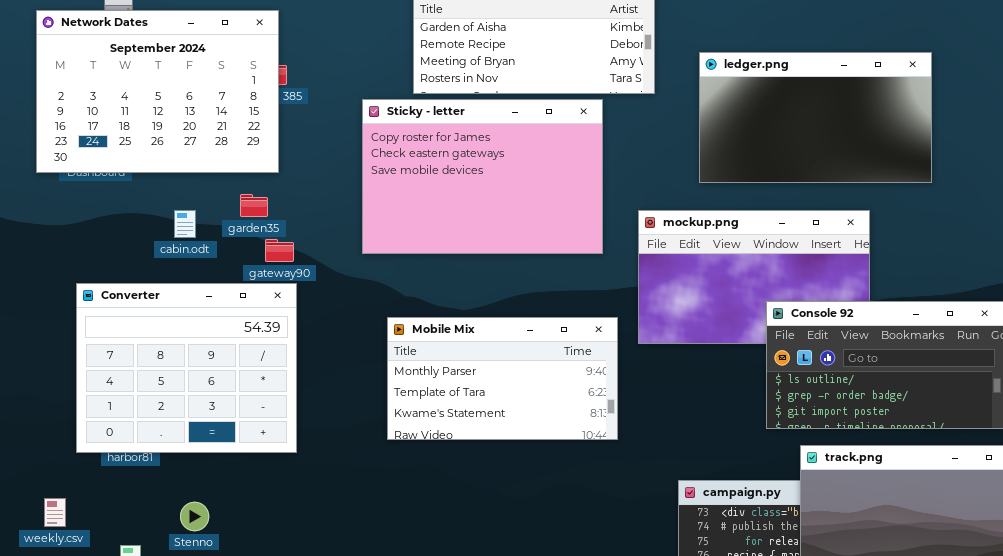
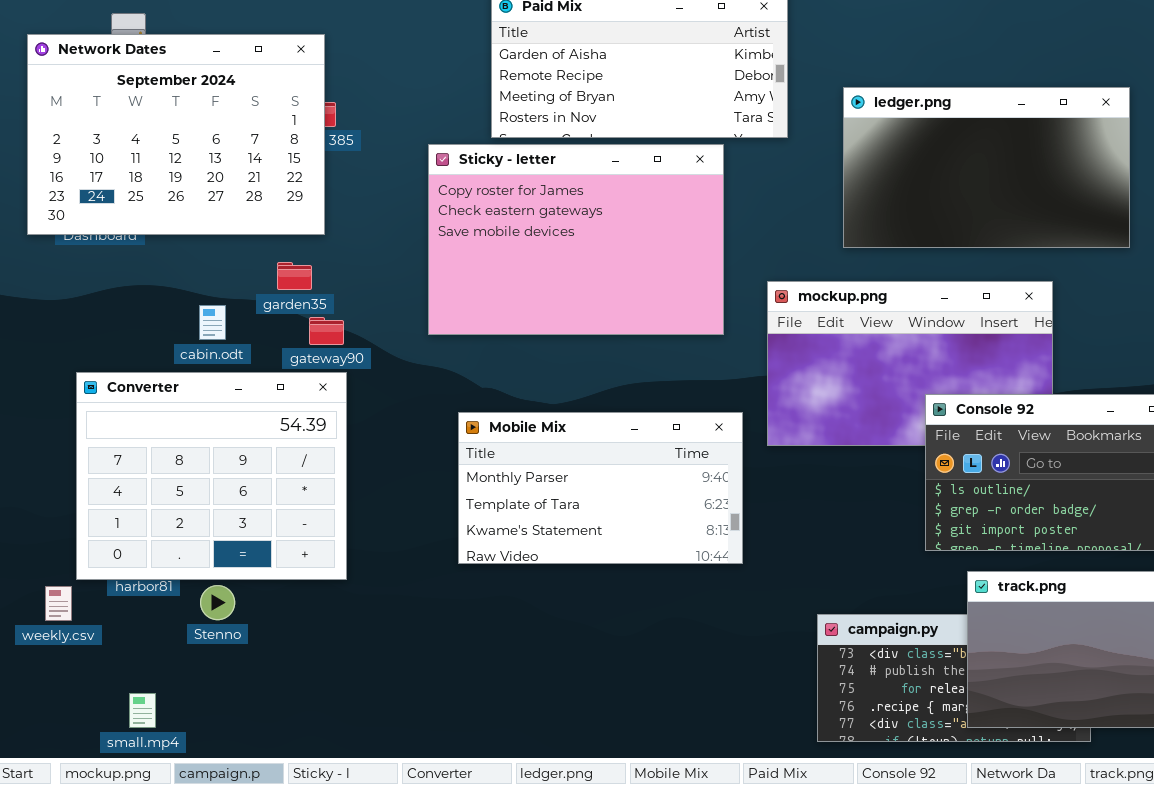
cabin.odt: [174,210,196,238] -> [199,305,226,340], moved
weekly.csv: [44,498,66,527] -> [45,586,72,621], moved
Stenno: [180,502,209,531] -> [200,585,235,620], moved

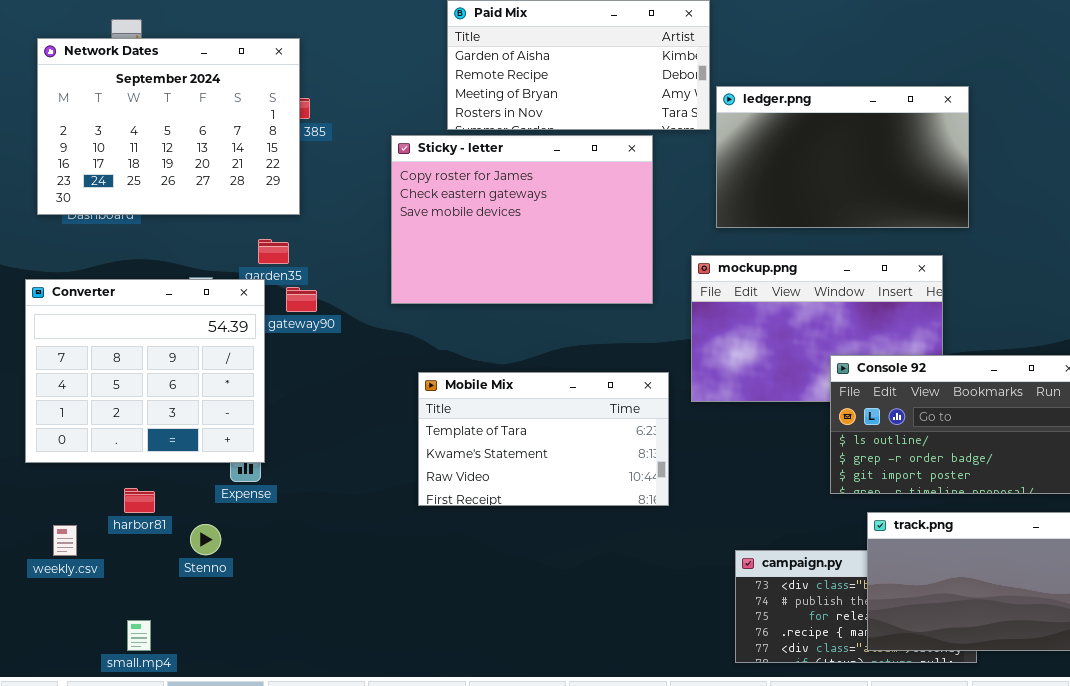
ledger.png: [843,87,1130,248] -> [716,86,969,228], moved
Converter: [76,372,347,580] -> [25,279,265,463], moved
Mobile Mix: [458,412,743,564] -> [418,372,669,506], scrolled down 1 row

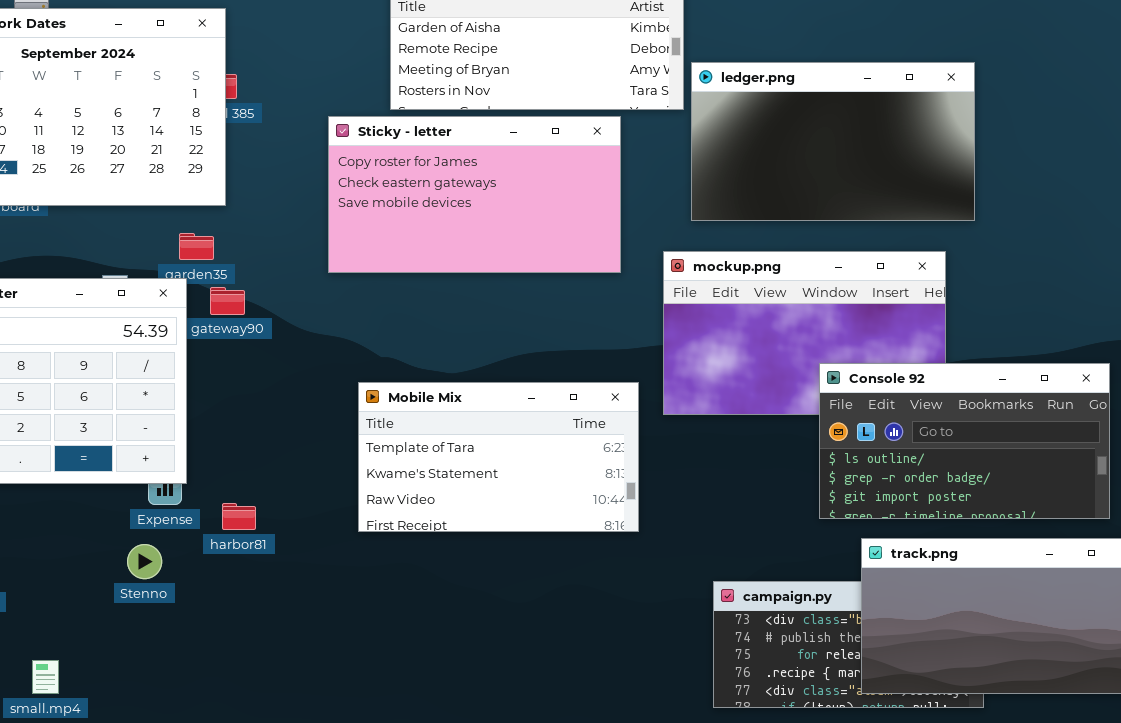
Sticky - letter: [391,135,653,304] -> [328,116,621,273], resized
harbor81: [124,488,155,513] -> [222,503,256,530], moved
Stenno: [190,524,221,555] -> [127,544,162,579], moved

